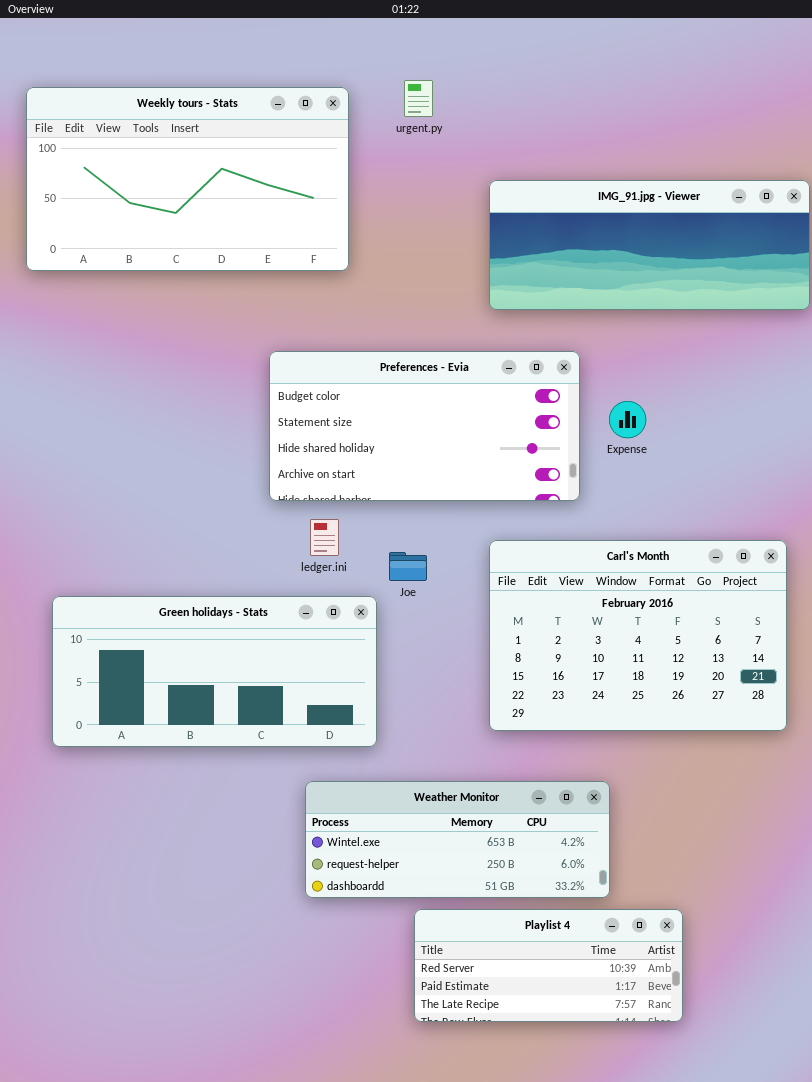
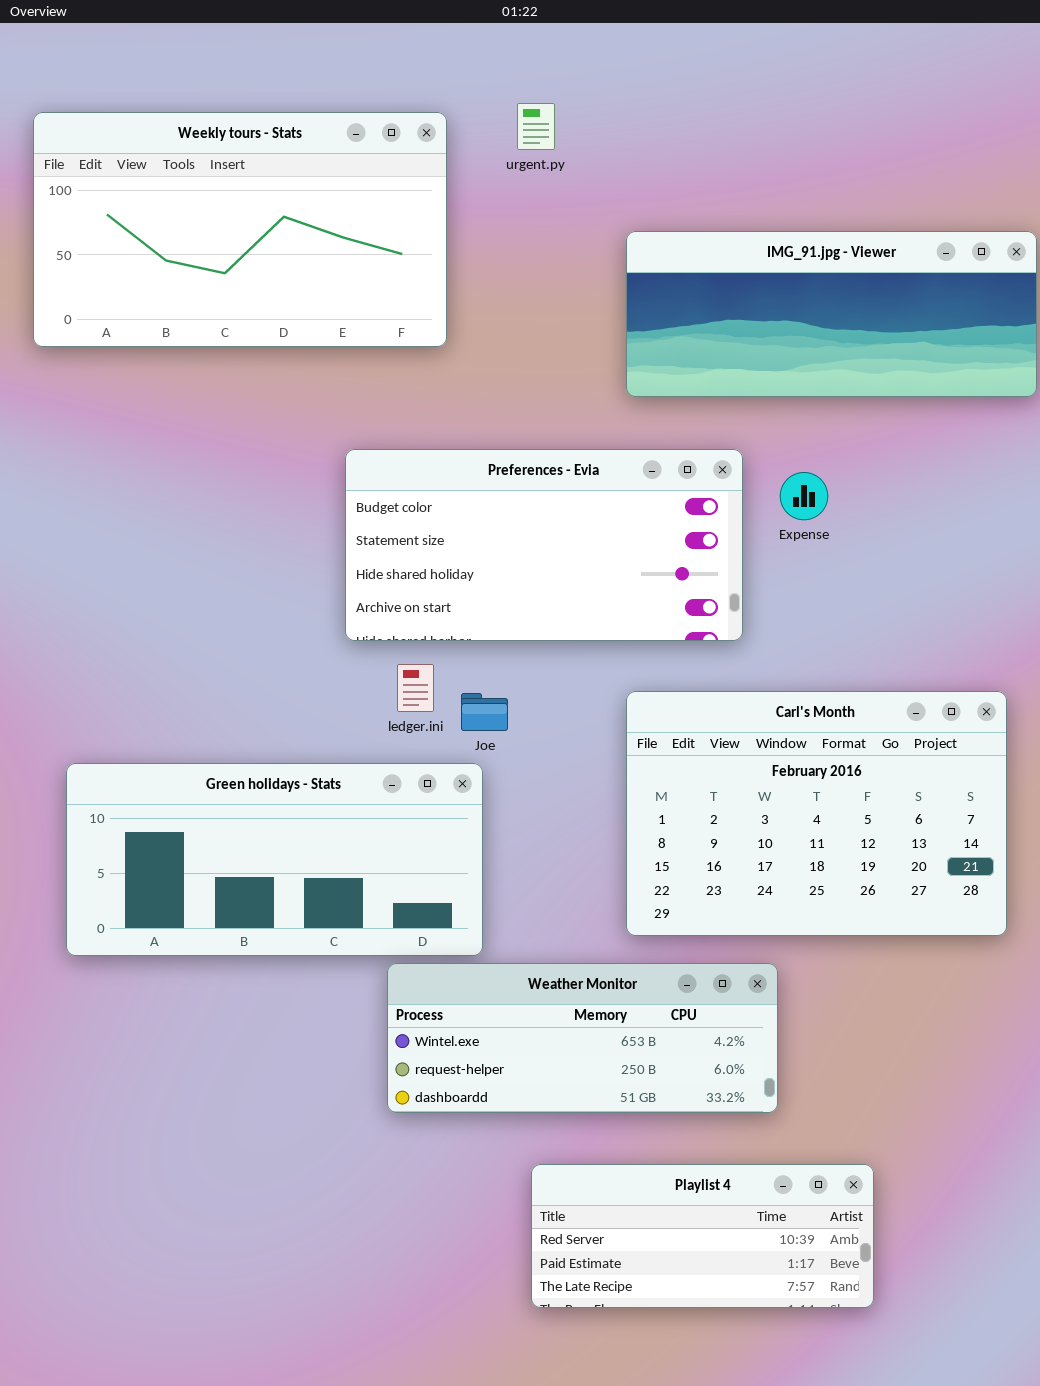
Expense: [609,401,646,438] -> [780,472,828,520], moved
Joe: [389,552,427,581] -> [461,693,508,731], moved
Weather Monitor: [305,781,610,898] -> [387,963,778,1113], moved

